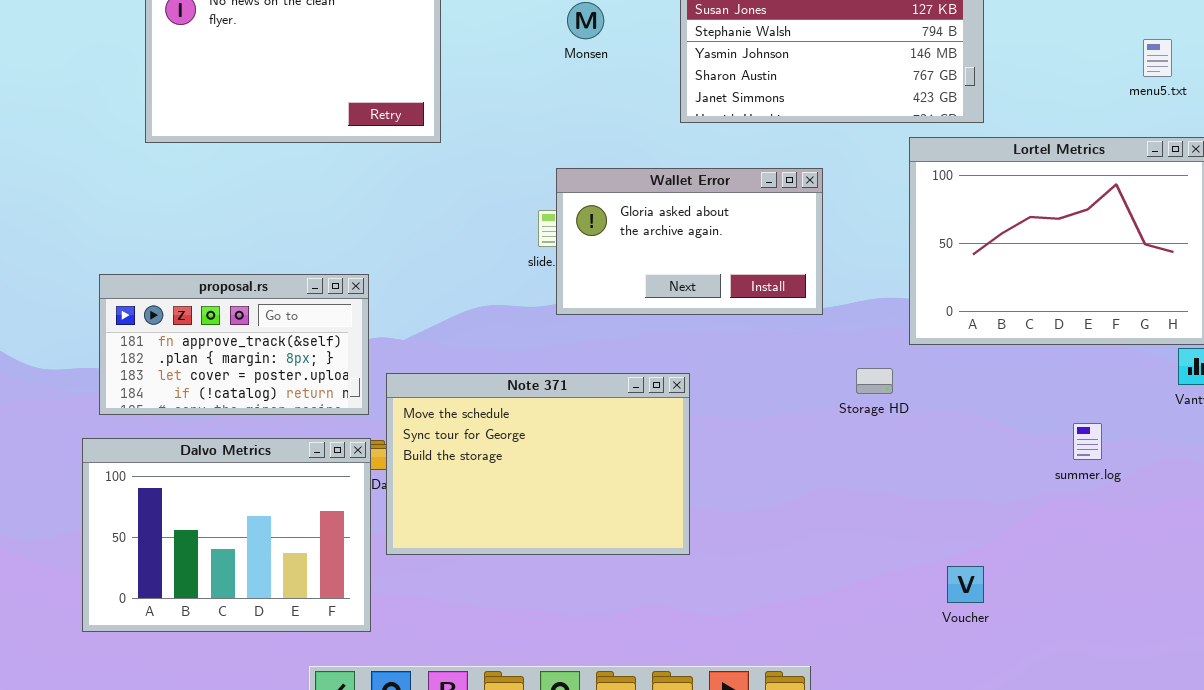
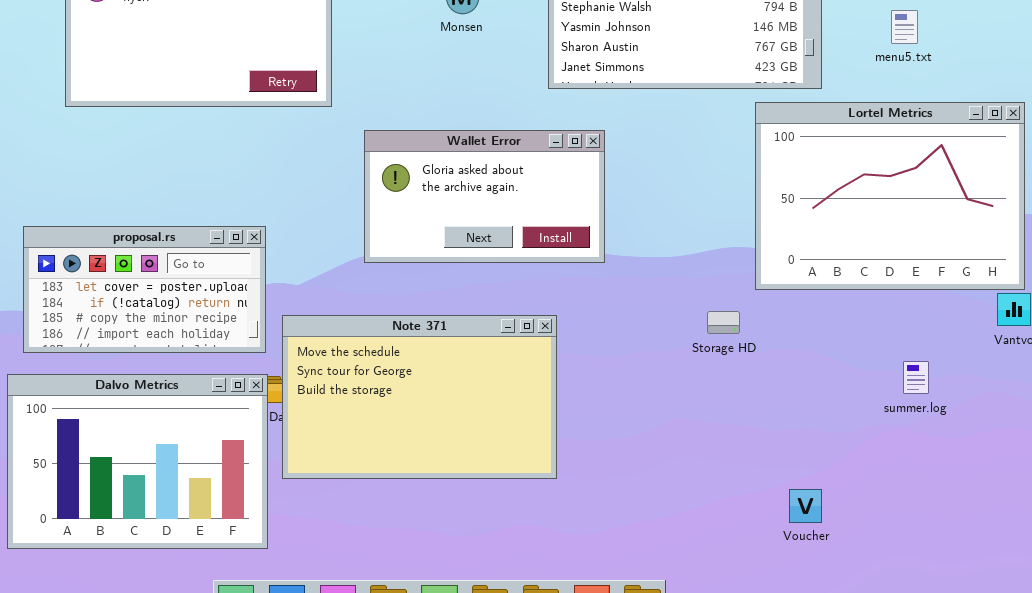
menu5.txt: [1143,39,1172,77] -> [891,10,918,44], moved
Wallet Error: [556,168,823,315] -> [364,130,605,263], moved
proposal.rs: [99,274,369,415] -> [23,226,266,353], scrolled down 2 rows

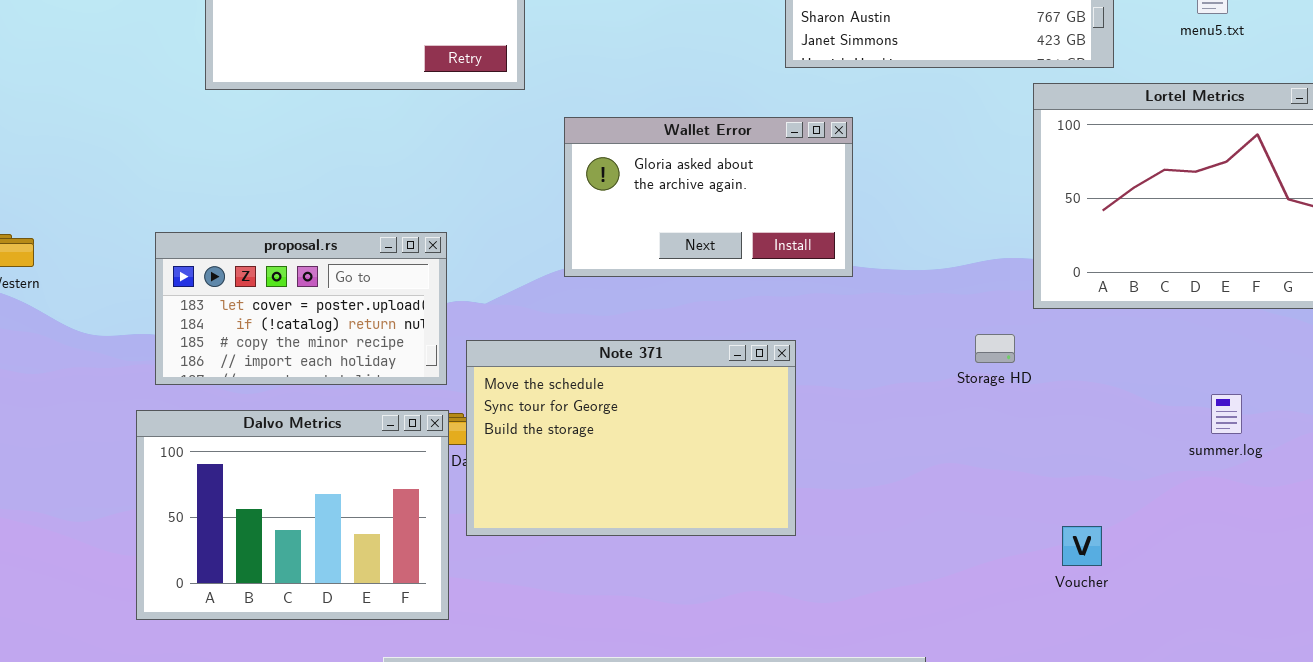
Voucher: [789,489,822,523] -> [1062,526,1102,566], moved

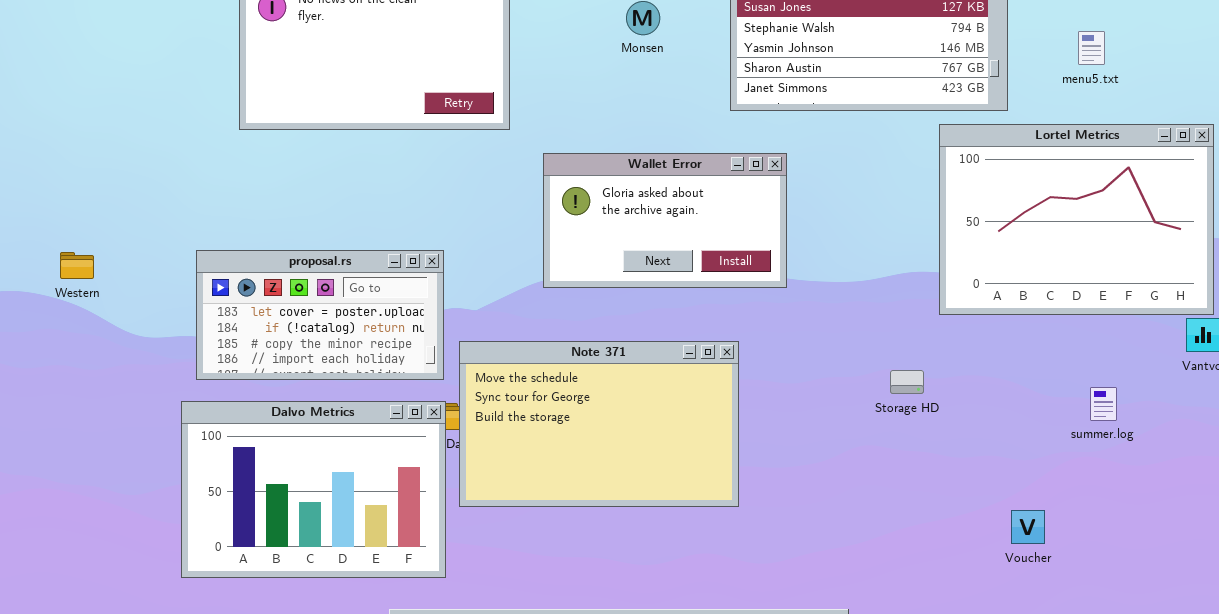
Storage HD: [975,334,1015,363] -> [890,370,924,394], moved
Voucher: [1062,526,1102,566] -> [1011,510,1045,544], moved

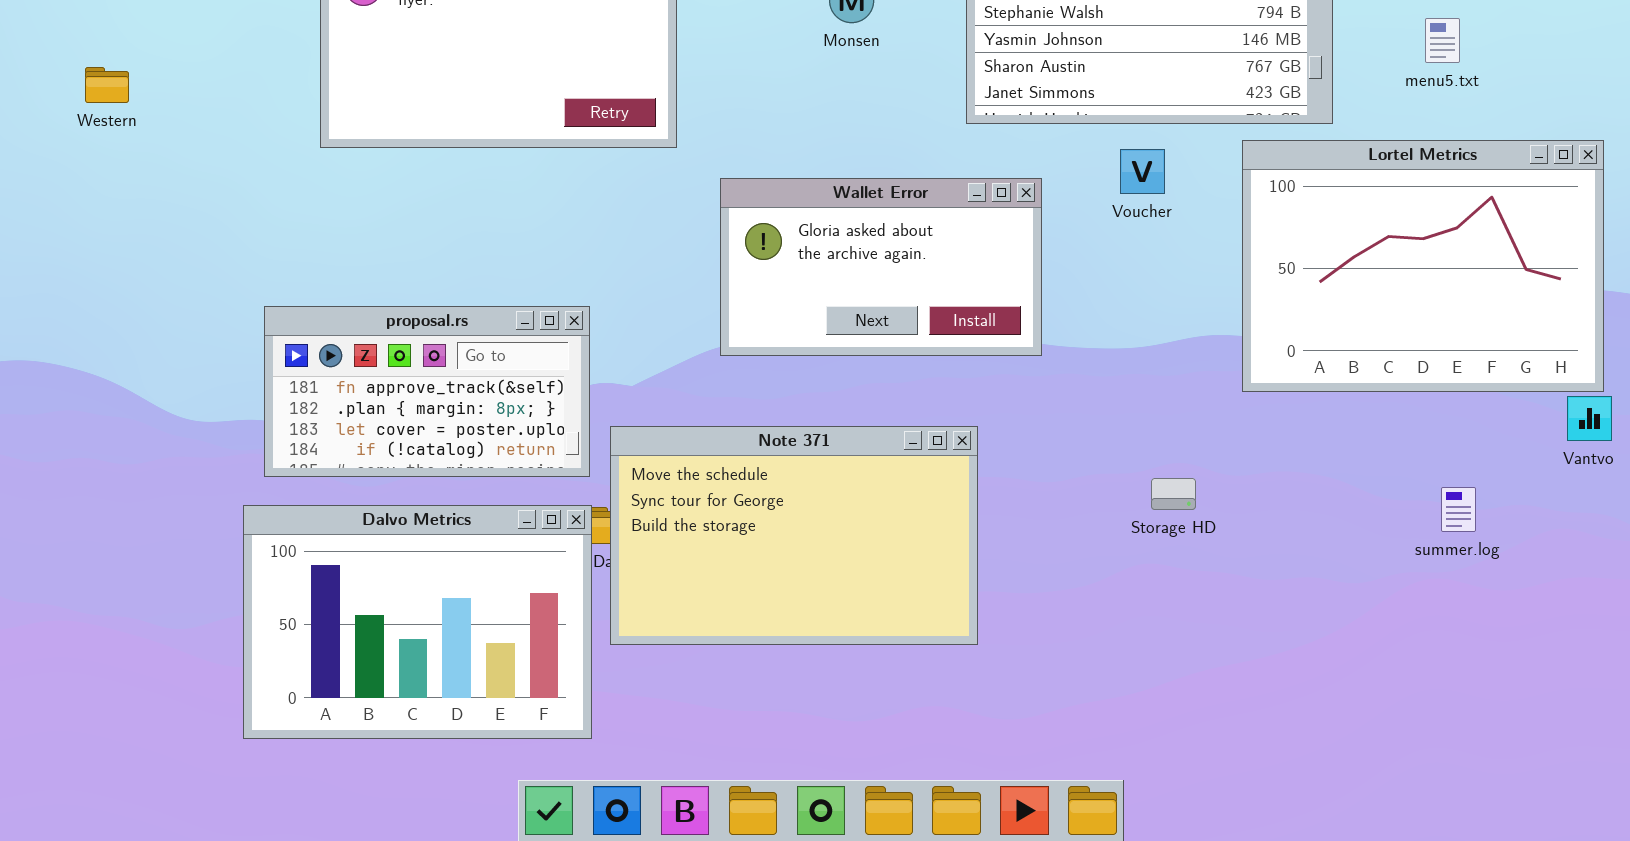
proposal.rs: [196,250,444,380] -> [264,306,590,477], scrolled up 2 rows
Western: [60,252,94,279] -> [85,67,129,103], moved
Storage HD: [890,370,924,394] -> [1151,478,1196,510], moved
Voucher: [1011,510,1045,544] -> [1120,149,1165,194], moved

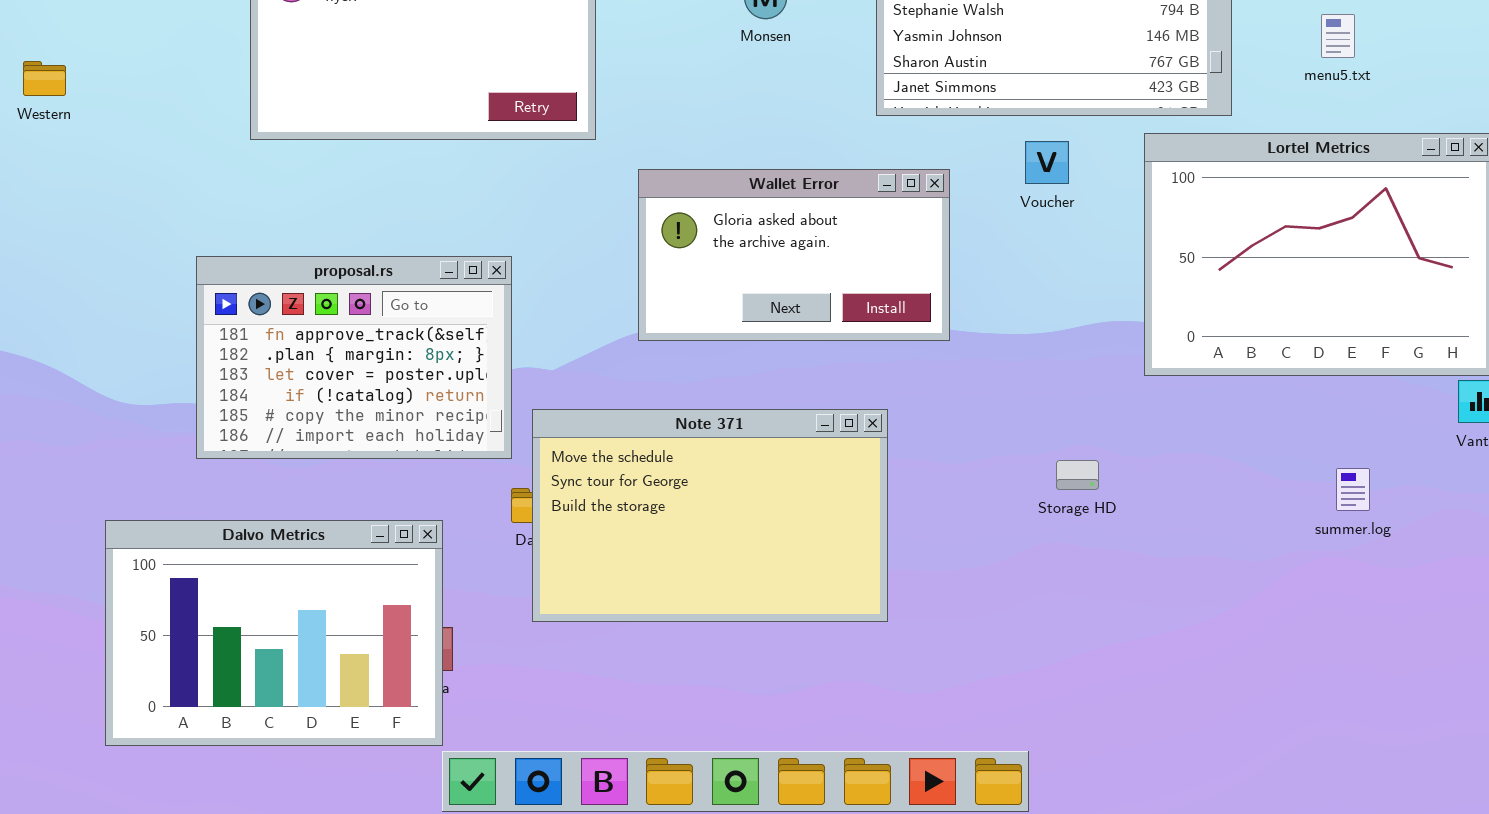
proposal.rs: [264,306,590,477] -> [196,256,512,459], resized
Dalvo Metrics: [243,505,592,739] -> [105,520,443,746], moved

